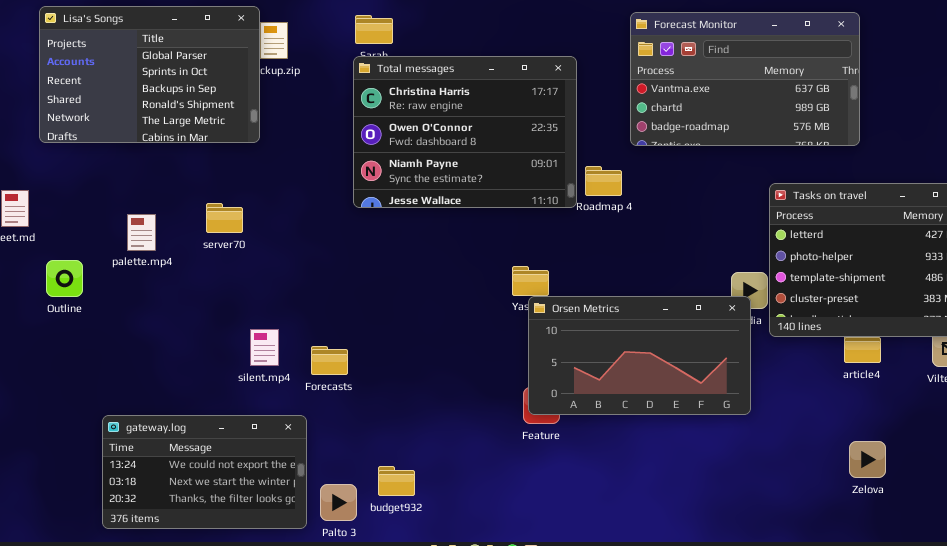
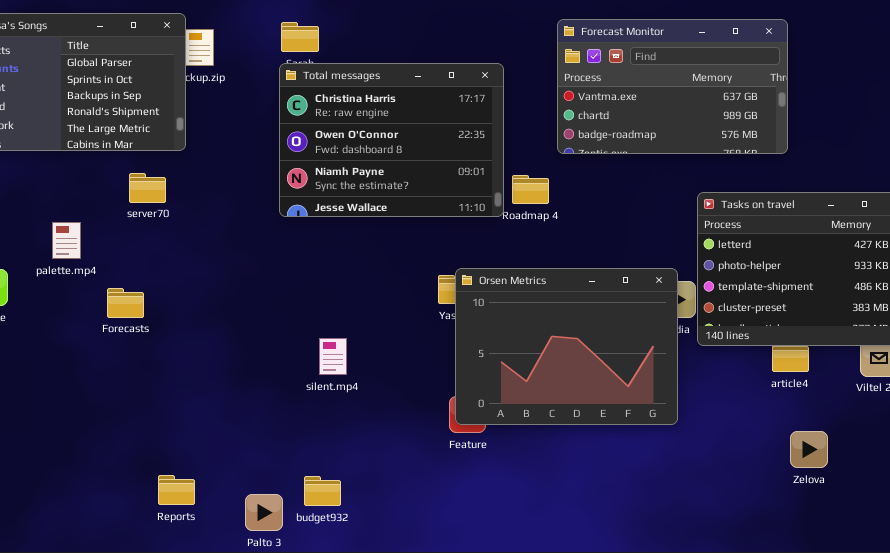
server70: [206,203,243,233] -> [129,173,166,203], moved
Orsen Metrics: [528,296,751,415] -> [455,268,678,425], resized
silent.mp4: [250,329,279,366] -> [319,338,347,375], moved
Forecasts: [311,346,348,375] -> [107,288,144,318], moved
gateway.log: [102,415,307,529] -> none, closed
Zelova: [849,441,886,478] -> [790,431,828,468], moved

